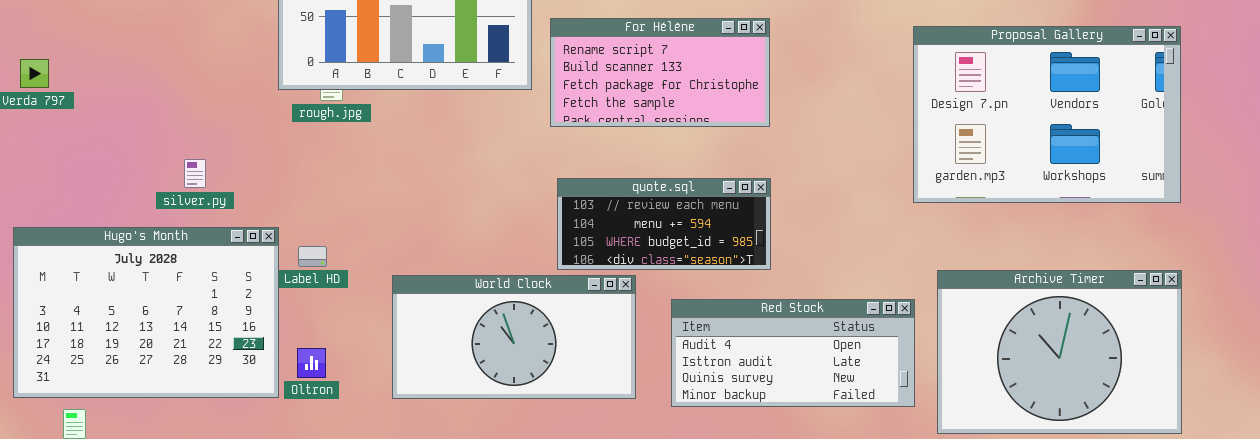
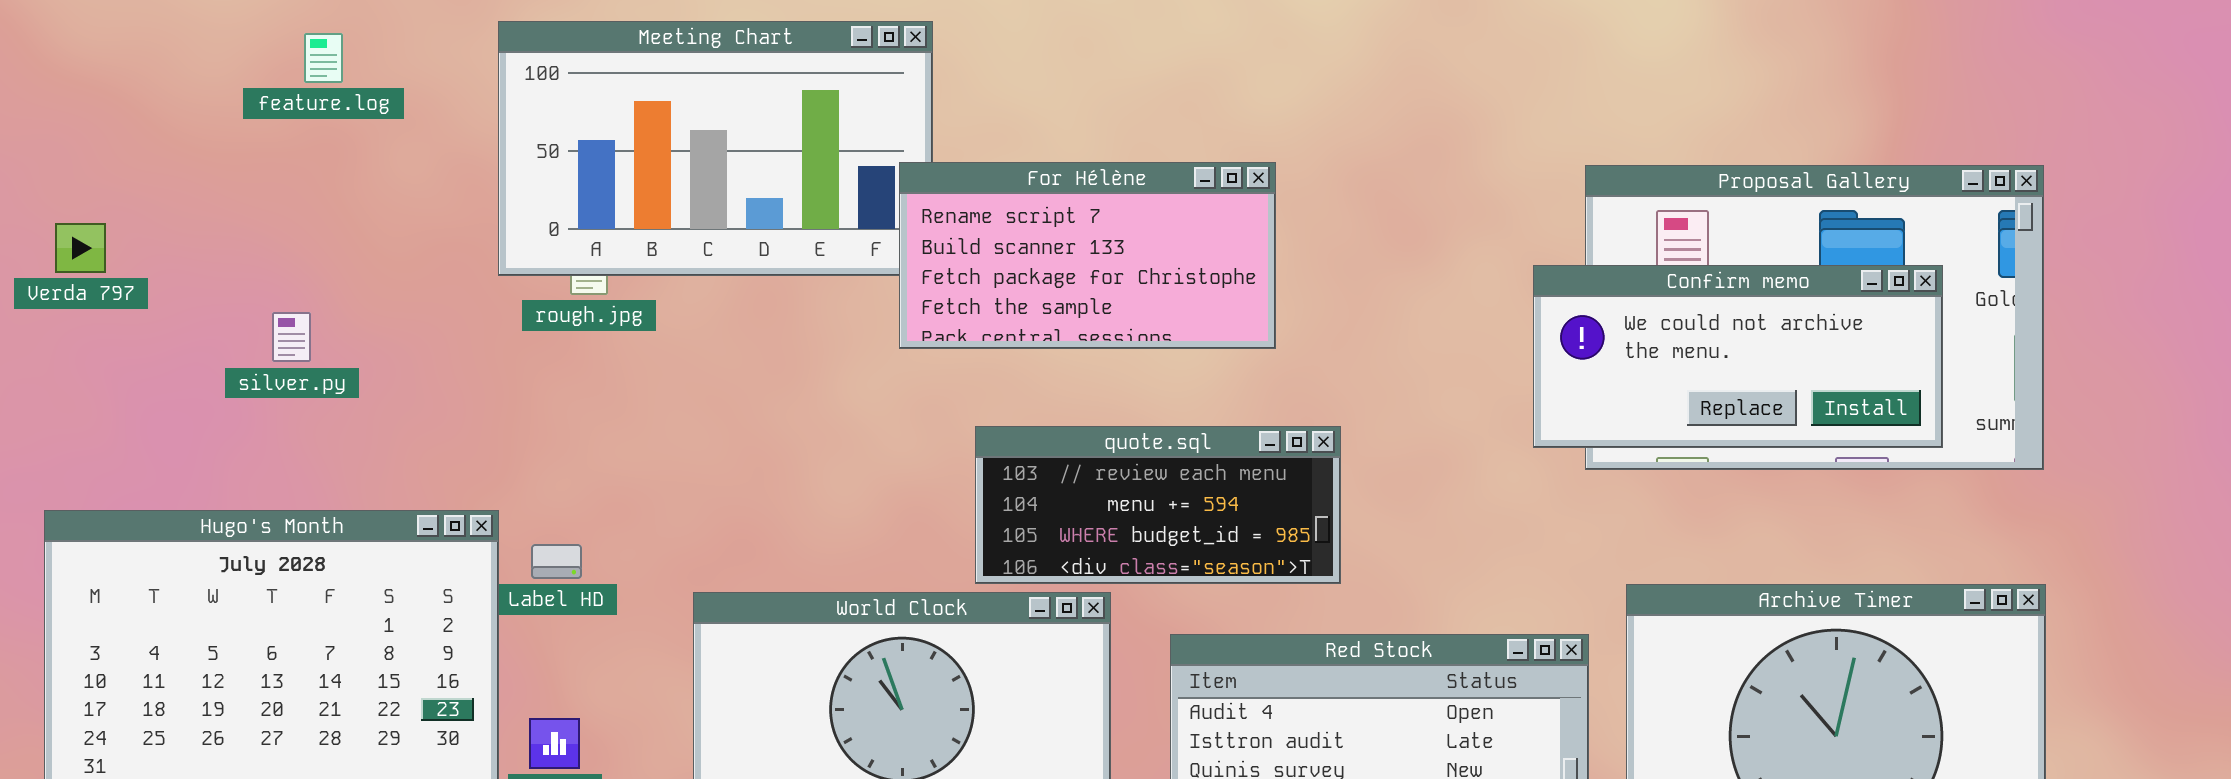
For Hélène: [550,18,770,127] -> [899,162,1276,349], moved
Confirm memo: none -> [1533,265,1943,448], opened
silver.py: [184,159,206,188] -> [272,312,311,362], moved

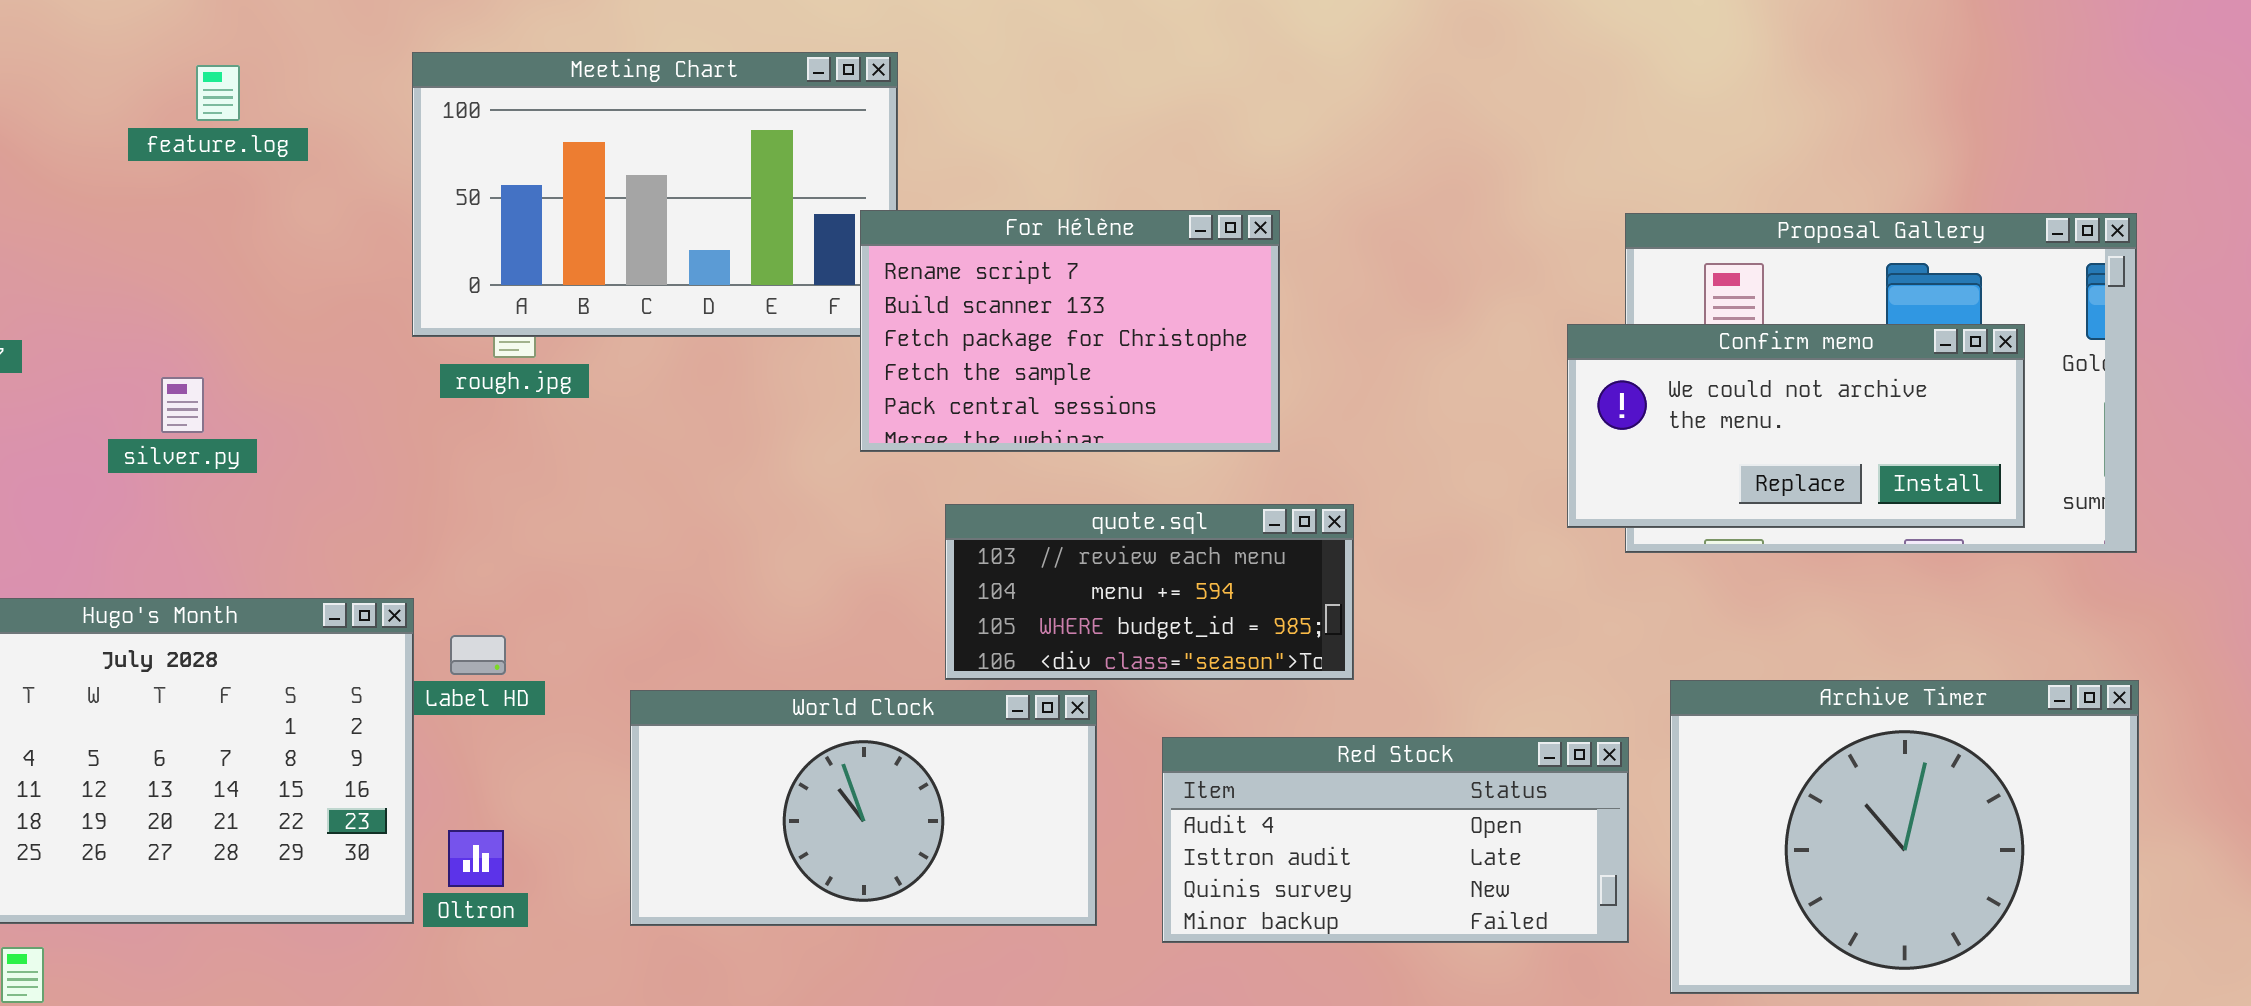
For Hélène: [899,162,1276,349] -> [860,210,1280,452], resized

